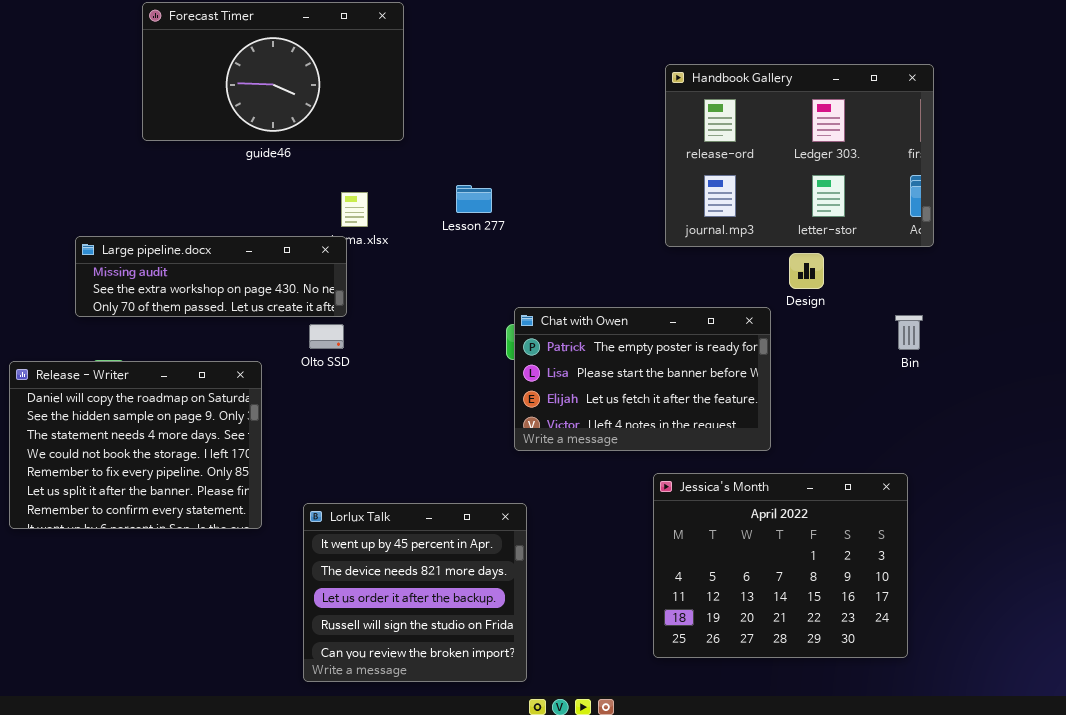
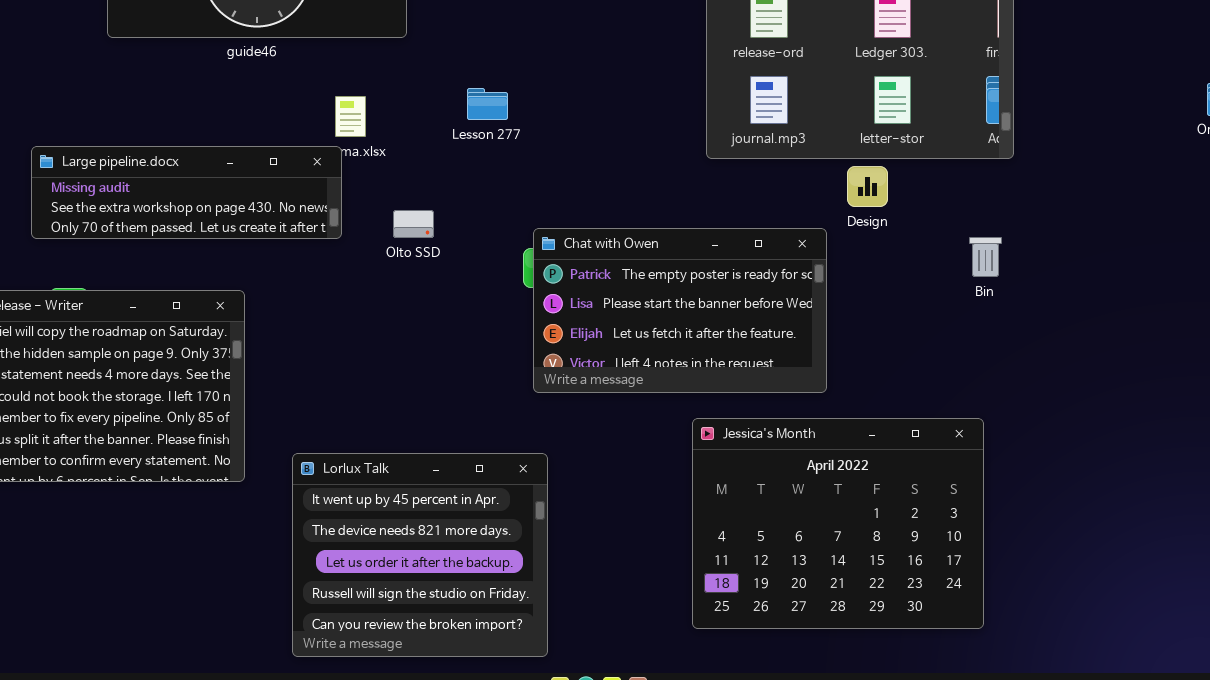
Olto SSD: [309,324,344,349] -> [393,210,434,238], moved

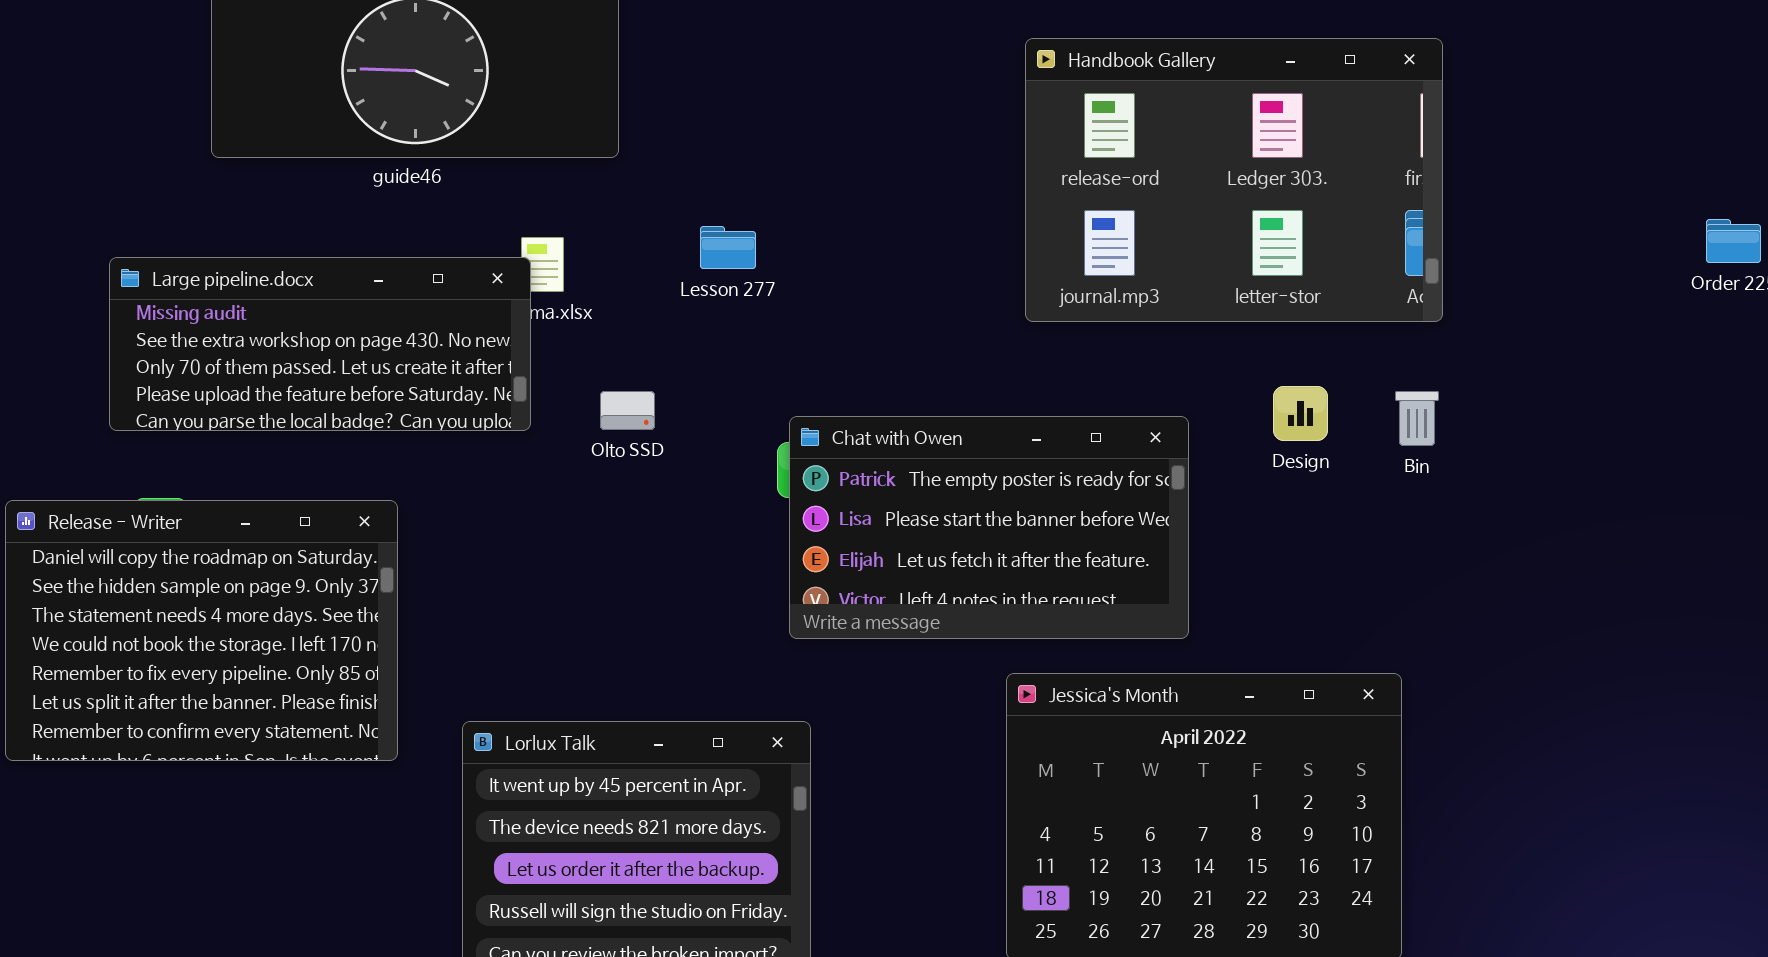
Large pipeline.docx: [31,146,342,239] -> [109,257,531,431], resized
Design: [847,166,888,207] -> [1273,386,1328,441], moved
Bin: [969,237,1002,277] -> [1395,391,1439,446], moved

